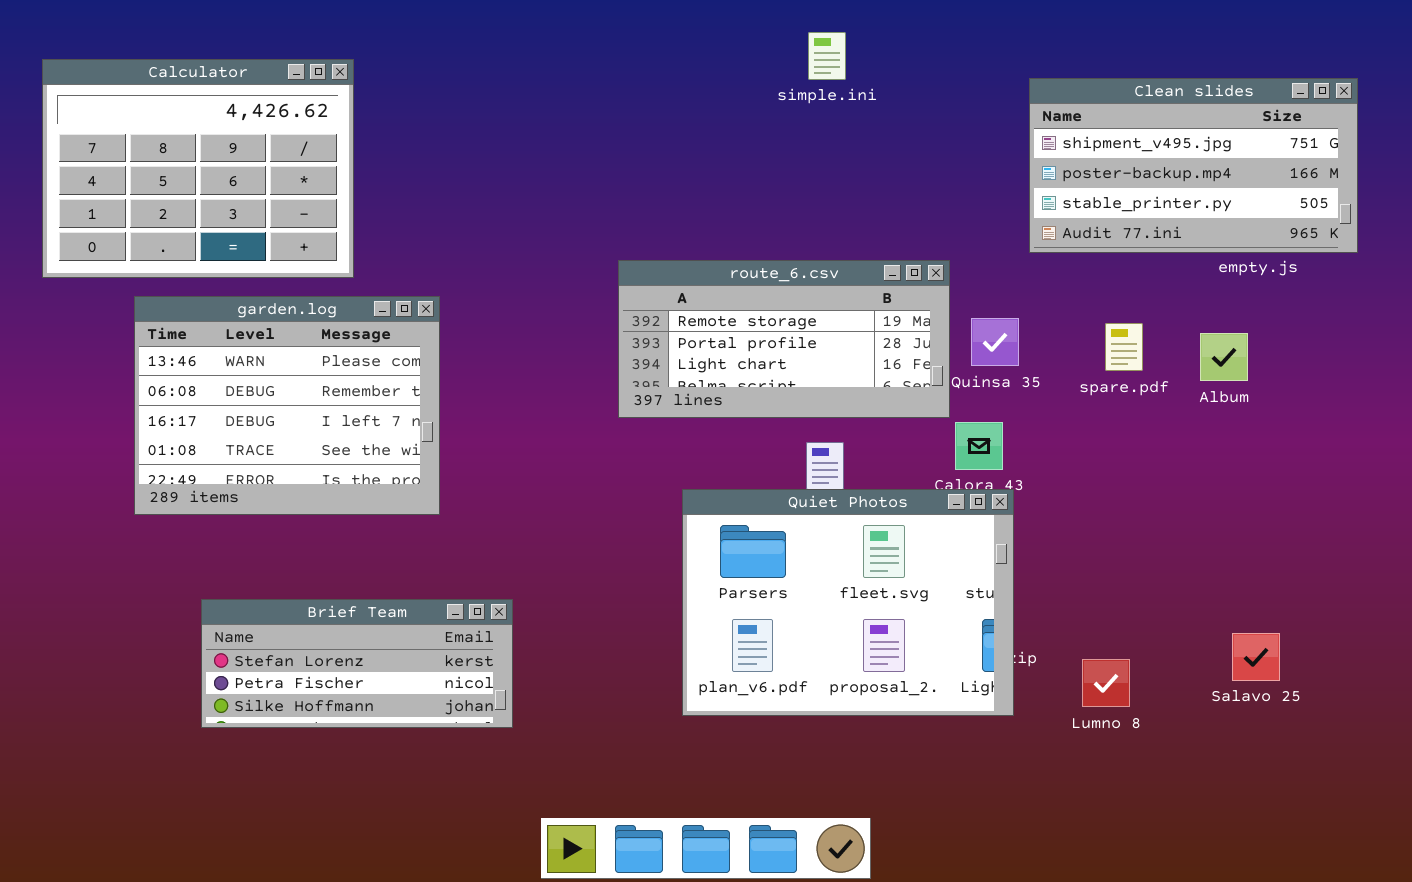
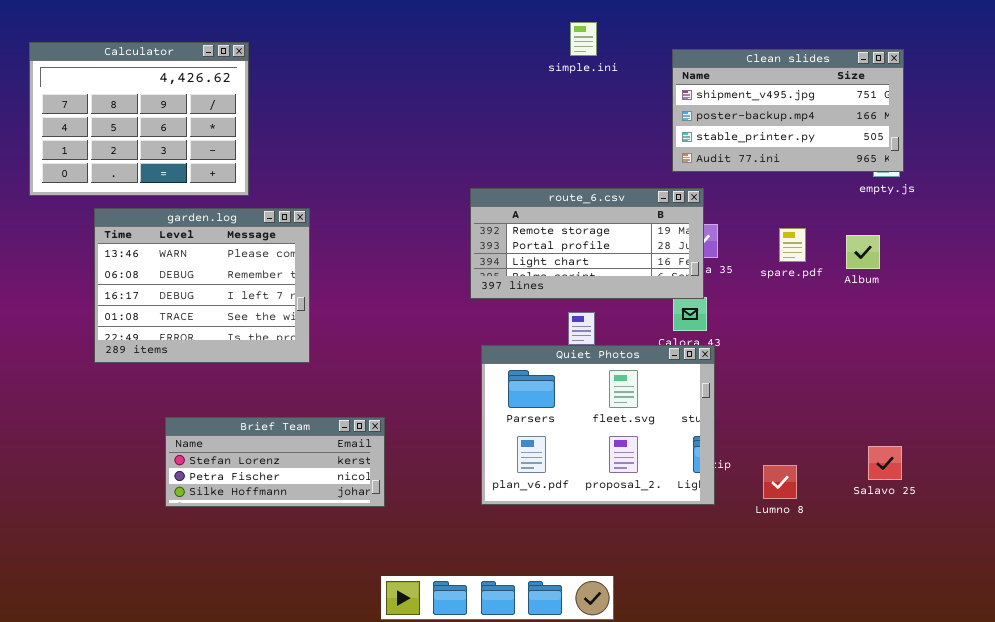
Clean slides: [1029,78,1358,253] -> [672,49,904,172], moved
route_6.csv: [618,260,950,418] -> [470,188,704,299], moved
Brief Team: [201,599,513,728] -> [165,417,385,507], moved

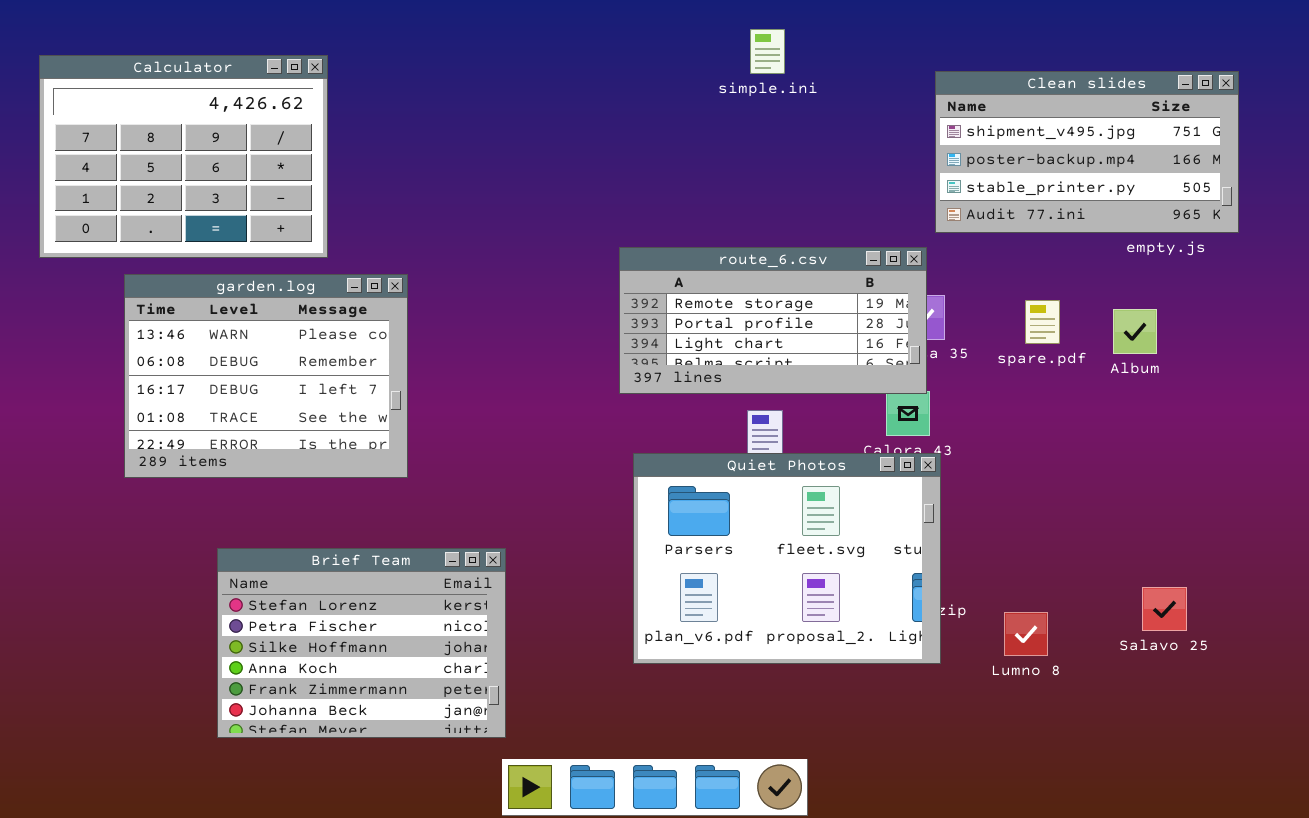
Clean slides: [672,49,904,172] -> [935,71,1239,233], moved
Brief Team: [165,417,385,507] -> [217,548,506,738], resized

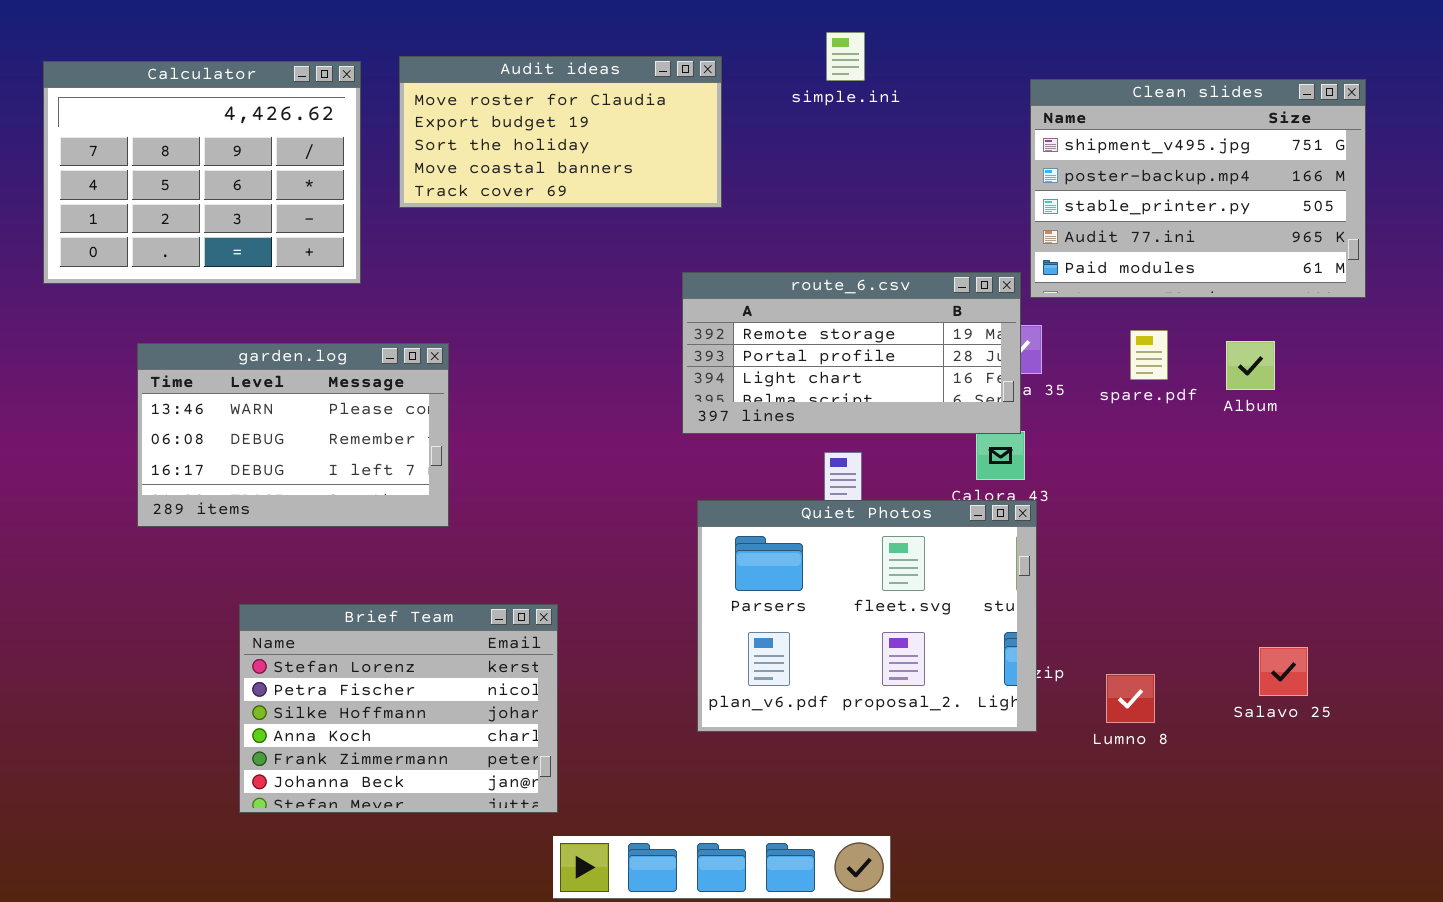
Audit ideas: none -> [399,56,722,208], opened
Clean slides: [935,71,1239,233] -> [1030,79,1366,298], resized
garden.log: [124,274,408,478] -> [137,343,449,527], resized

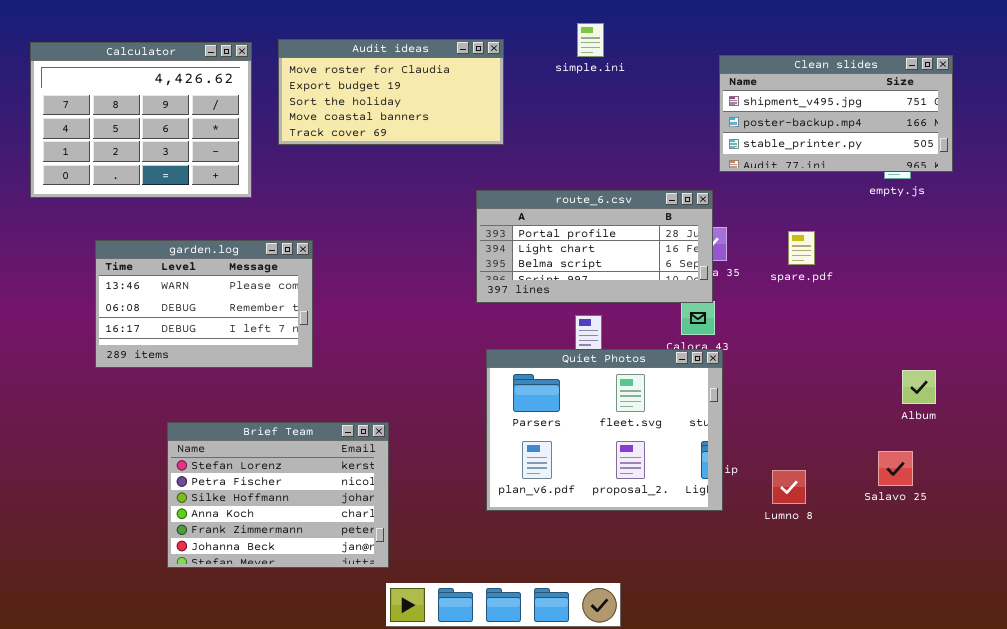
Clean slides: [1030,79,1366,298] -> [719,55,953,172], resized
route_6.csv: [682,272,1021,434] -> [476,190,713,303], scrolled down 1 row
Album: [1226,341,1275,390] -> [902,370,936,404], moved

